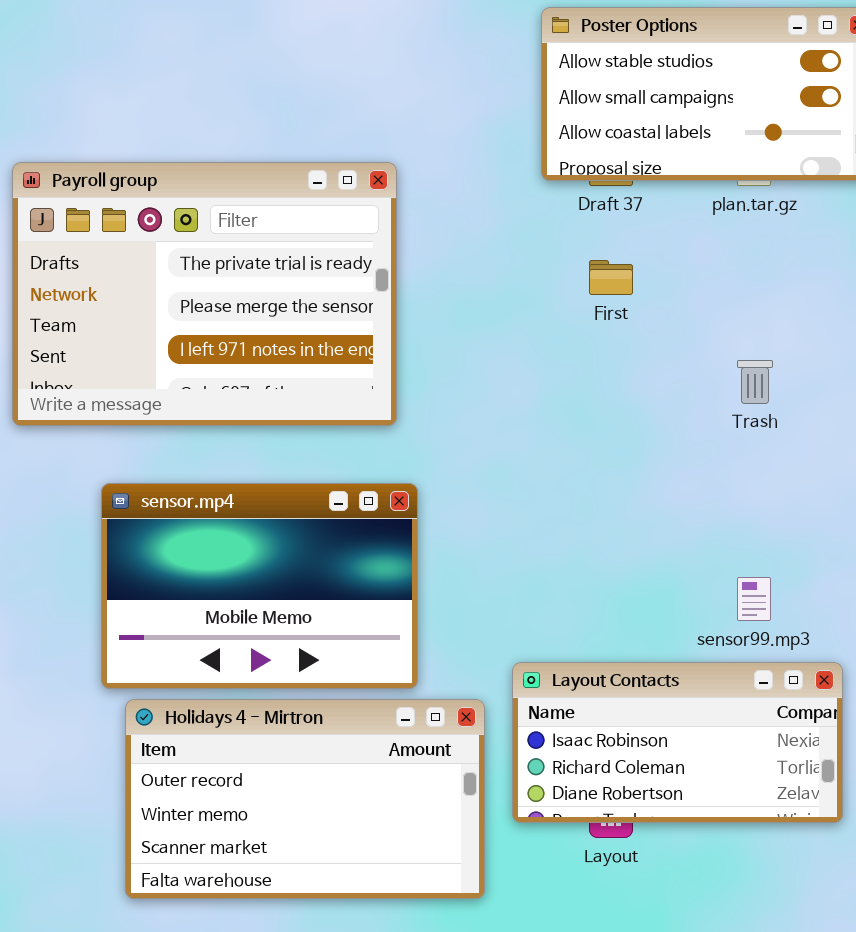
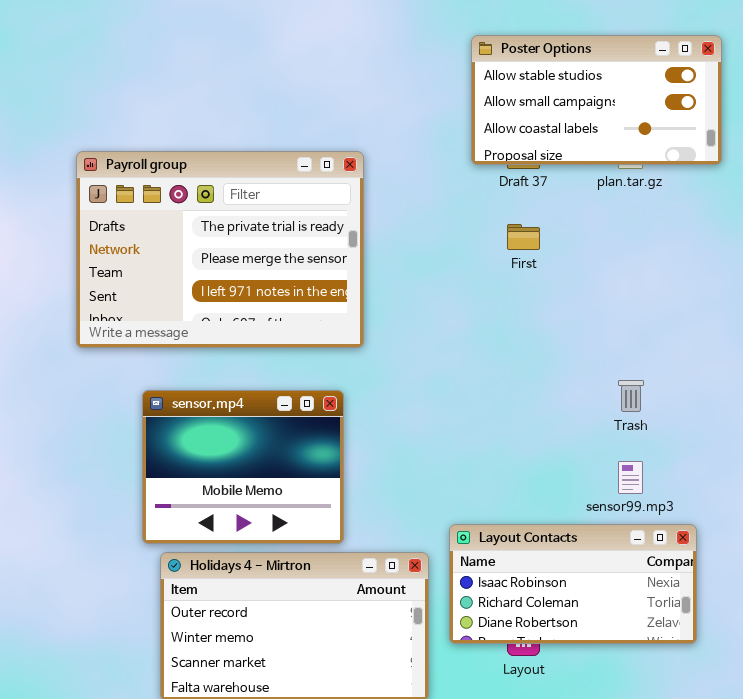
Trash: [737,360,773,404] -> [618,380,644,412], moved
sensor.mp4: [101,483,418,689] -> [142,390,344,544], resized

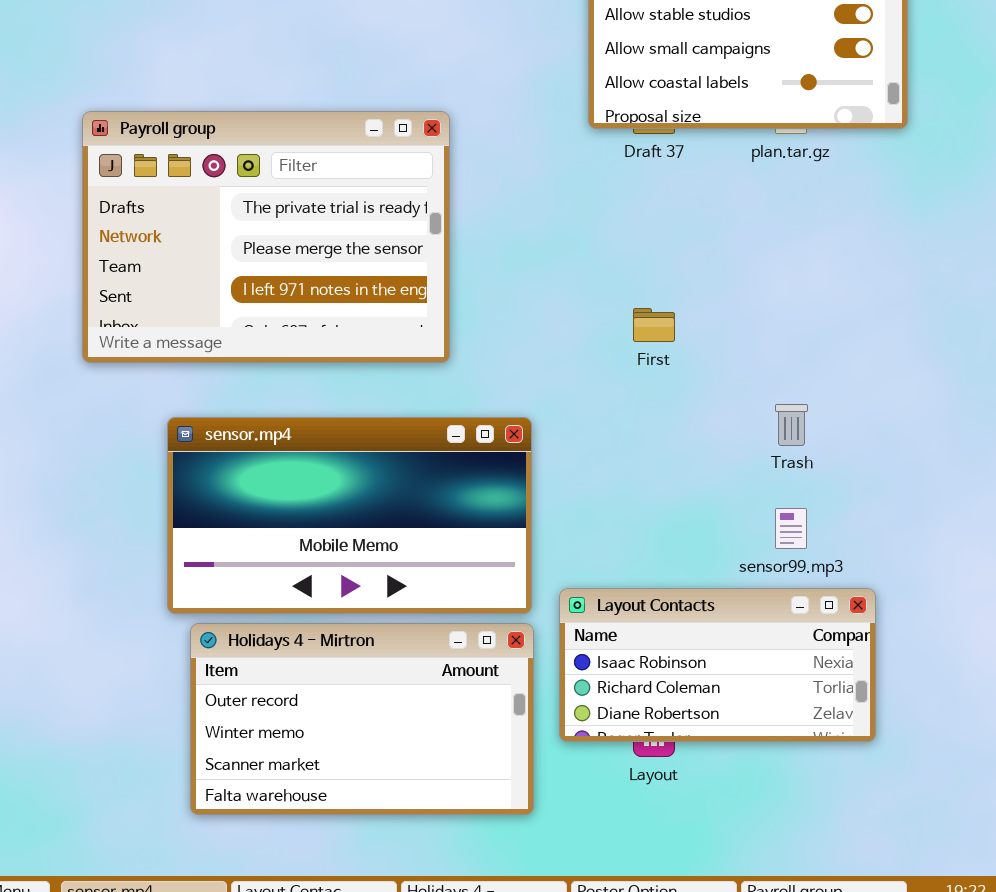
First: [507,224,540,250] -> [633,308,675,342], moved
sensor.mp4: [142,390,344,544] -> [167,417,532,614], resized

